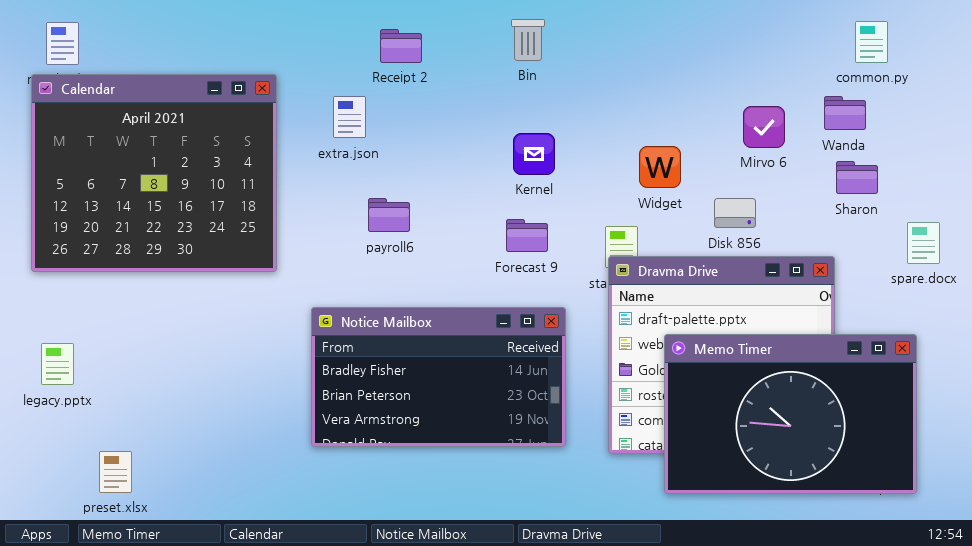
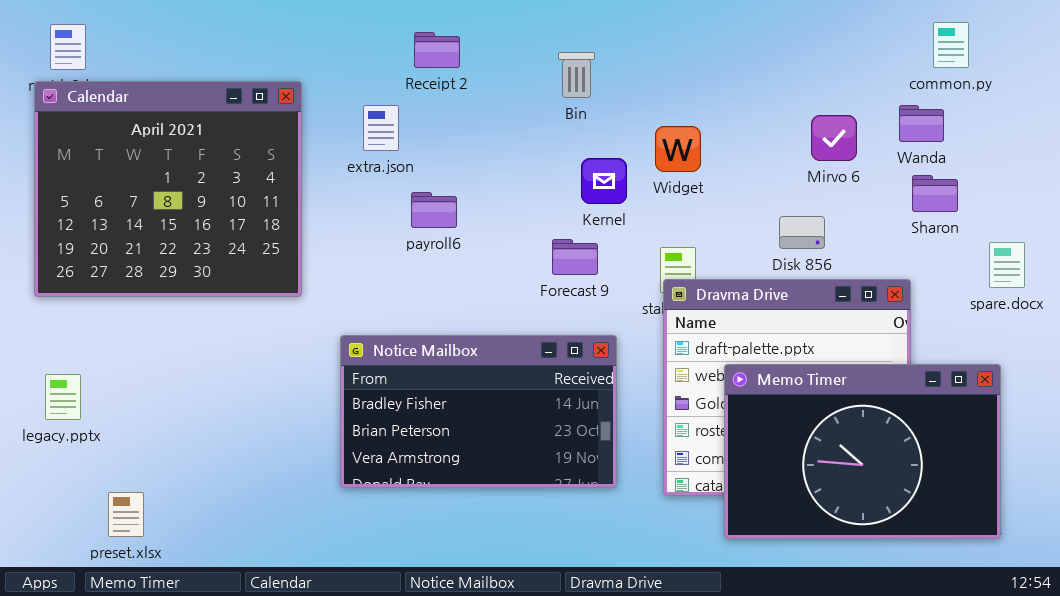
Bin: [511,19,545,61] -> [558,52,595,98], moved
Kernel: [513,133,555,175] -> [581,158,627,204], moved
Widget: [639,146,681,188] -> [655,126,701,172], moved
payroll6: [368,198,410,232] -> [411,192,457,228], moved

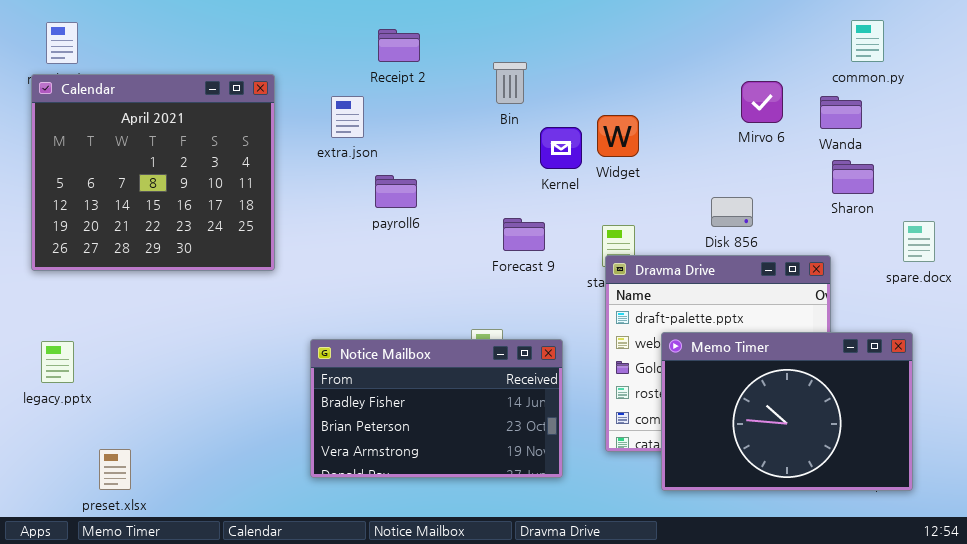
Bin: [558,52,595,98] -> [493,62,527,104], moved
Mirvo 6: [811,115,857,161] -> [741,81,783,123], moved
Kernel: [581,158,627,204] -> [540,127,582,169], moved
Notice Mailbox: [340,335,617,488] -> [310,339,563,478], moved

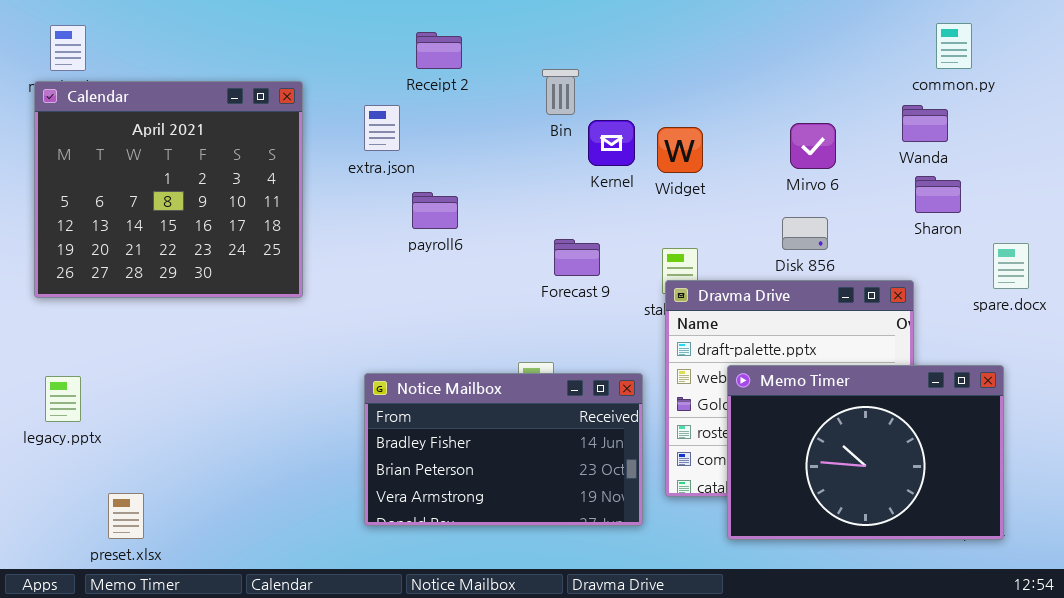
Mirvo 6: [741,81,783,123] -> [790,123,836,169], moved
Kernel: [540,127,582,169] -> [588,120,635,166], moved
Notice Mailbox: [310,339,563,478] -> [364,373,643,526], moved

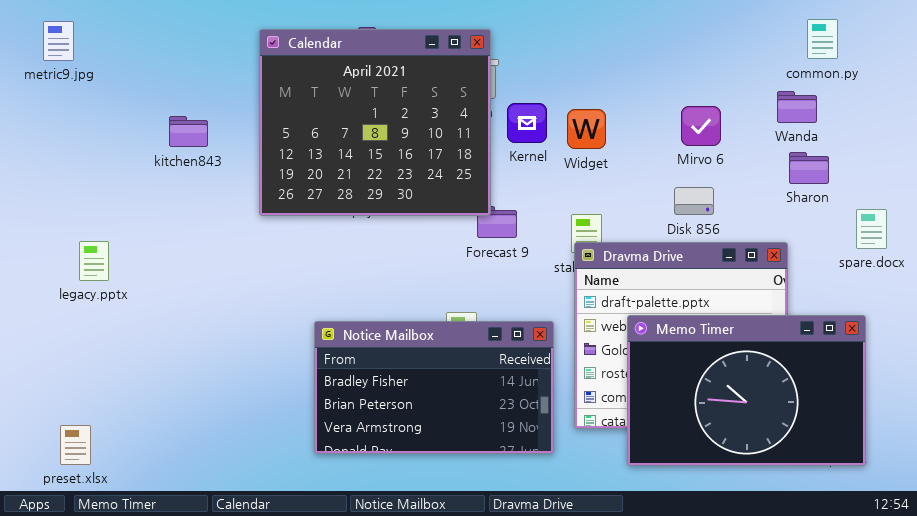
Calendar: [34,81,303,298] -> [259,29,491,216], moved
legacy.pptx: [45,376,81,422] -> [79,241,109,281], moved
preset.xlsx: [108,493,144,539] -> [60,425,91,465], moved

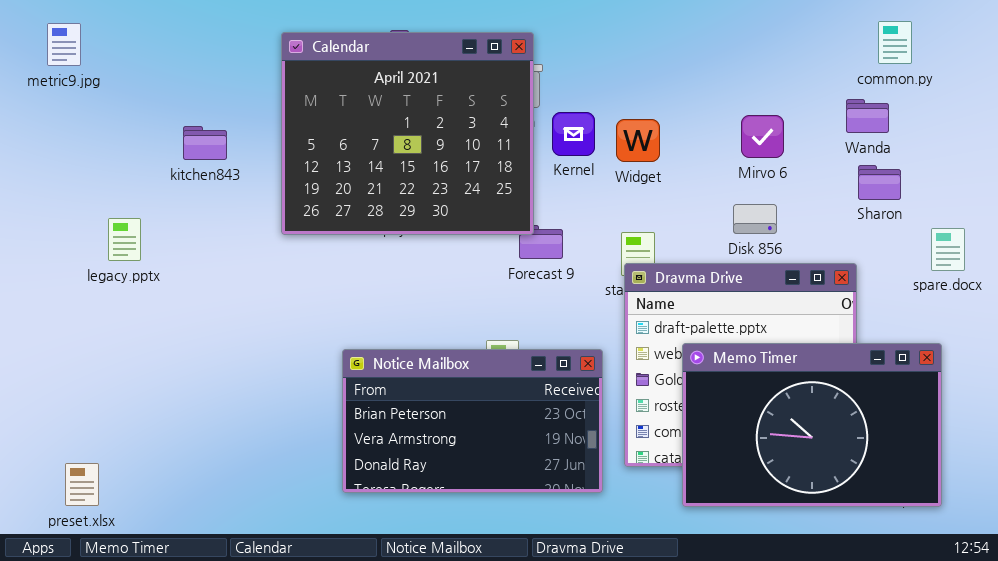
legacy.pptx: [79,241,109,281] -> [108,218,141,261], moved
Notice Mailbox: [314,321,554,454] -> [342,349,603,493], scrolled down 1 row

